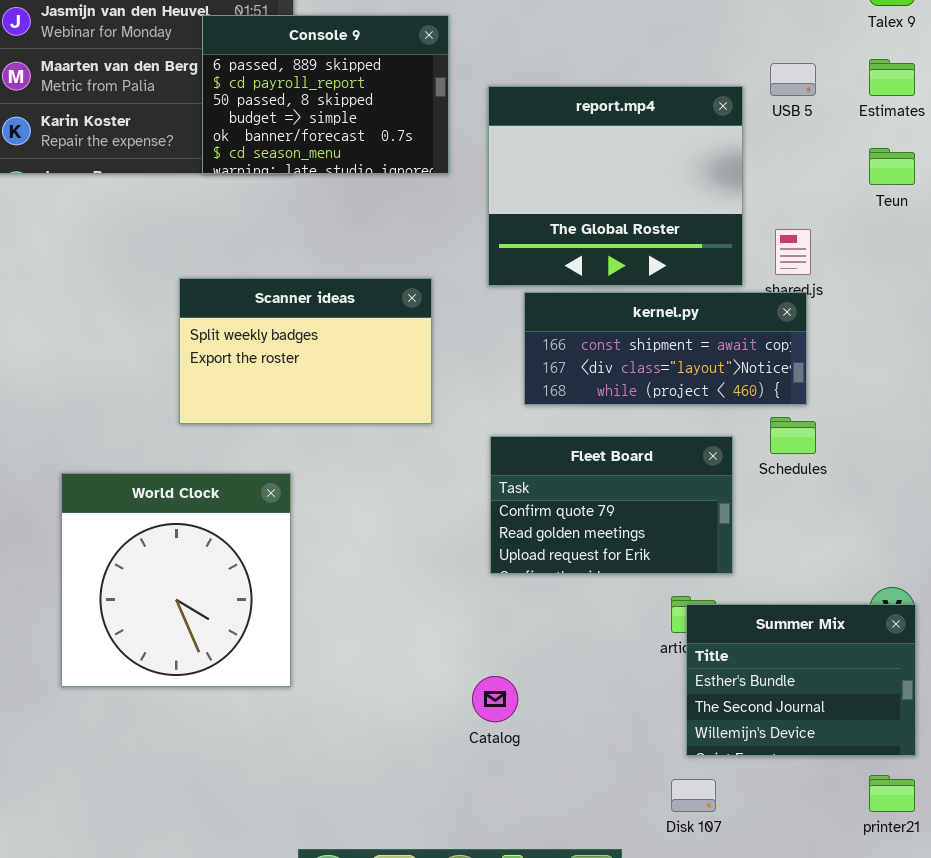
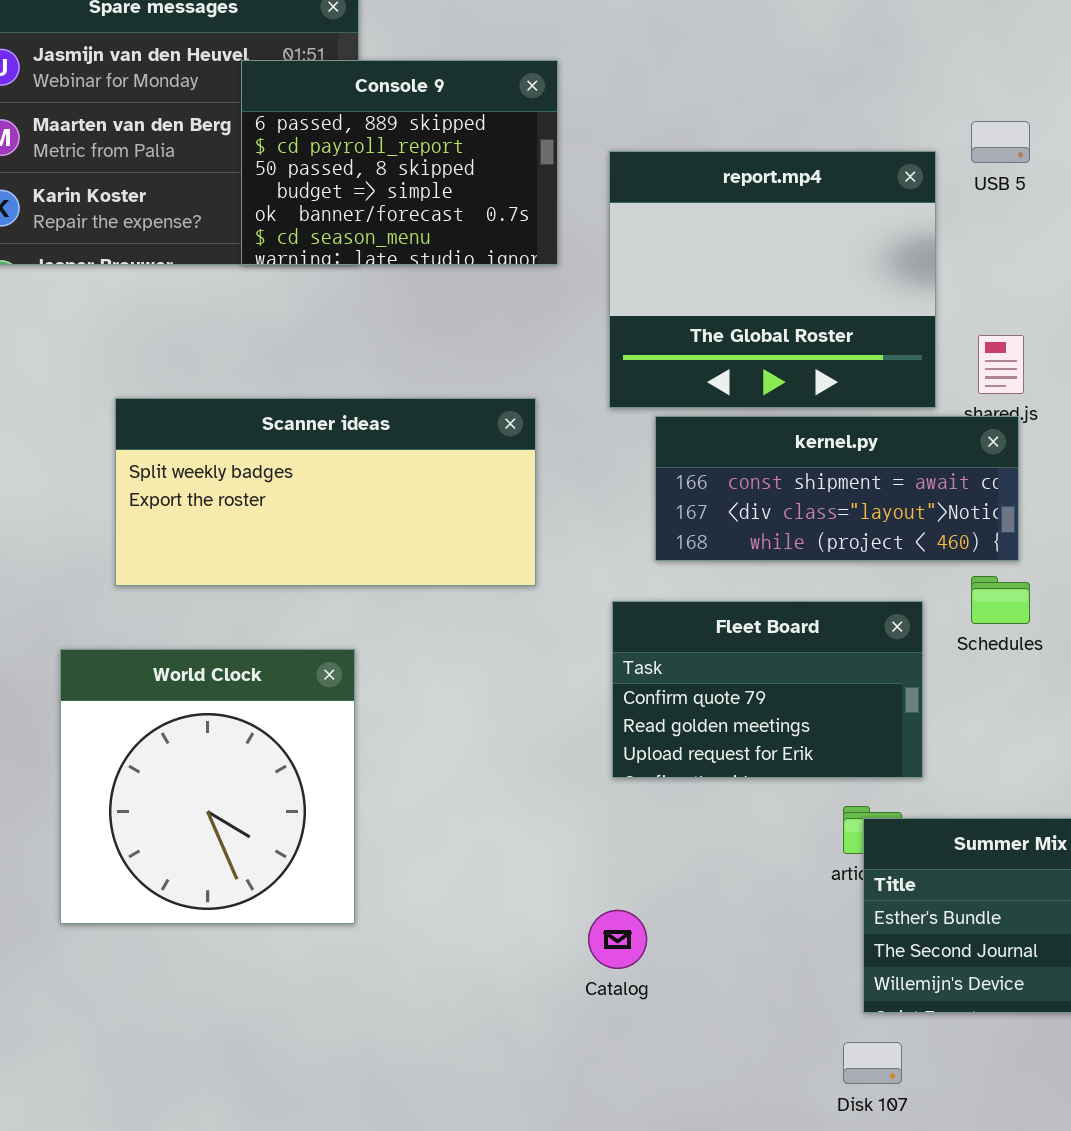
Scanner ideas: [179,278,432,424] -> [115,398,536,586], resized

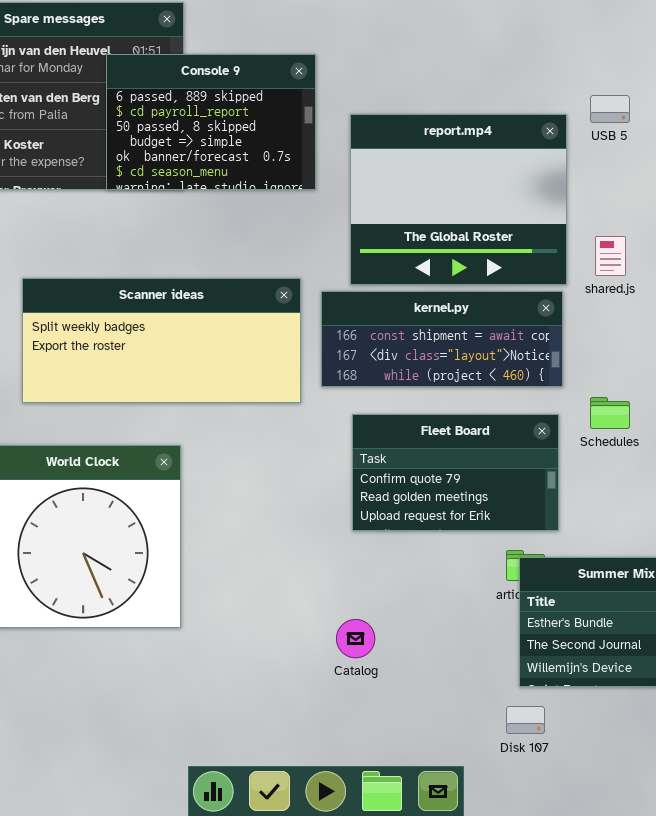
kernel.py: [655,416,1019,561] -> [321,291,563,387], moved

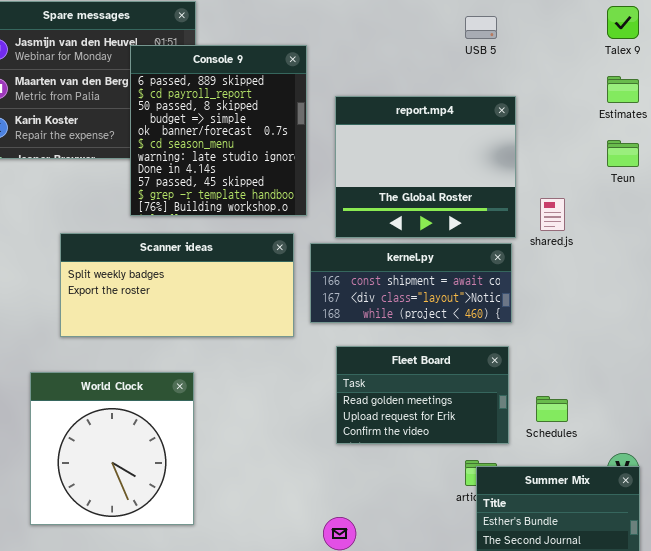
Console 9: [106,54,316,190] -> [130,45,307,216], resized
USB 5: [590,95,630,123] -> [465,16,497,39], moved
Schedules: [590,397,630,429] -> [536,396,568,422], moved
Fleet Board: [352,414,559,531] -> [336,346,509,444], scrolled down 1 row

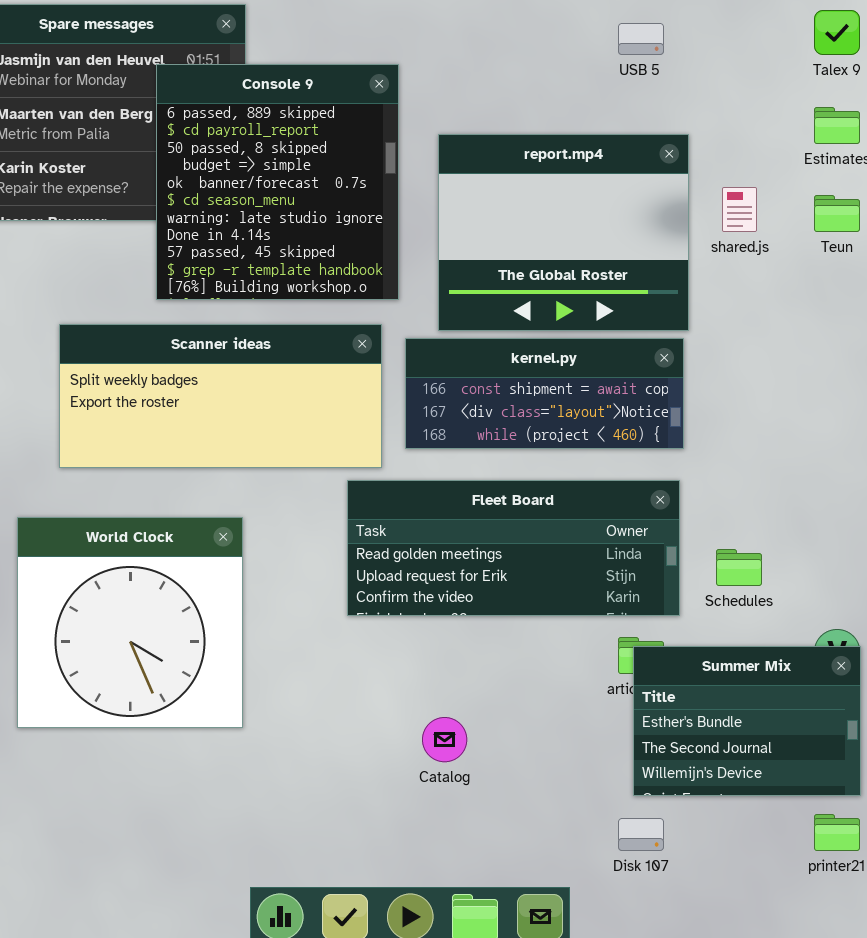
shared.js: [540,198,565,231] -> [722,187,757,232], moved
Fleet Board: [336,346,509,444] -> [347,480,680,616], resized

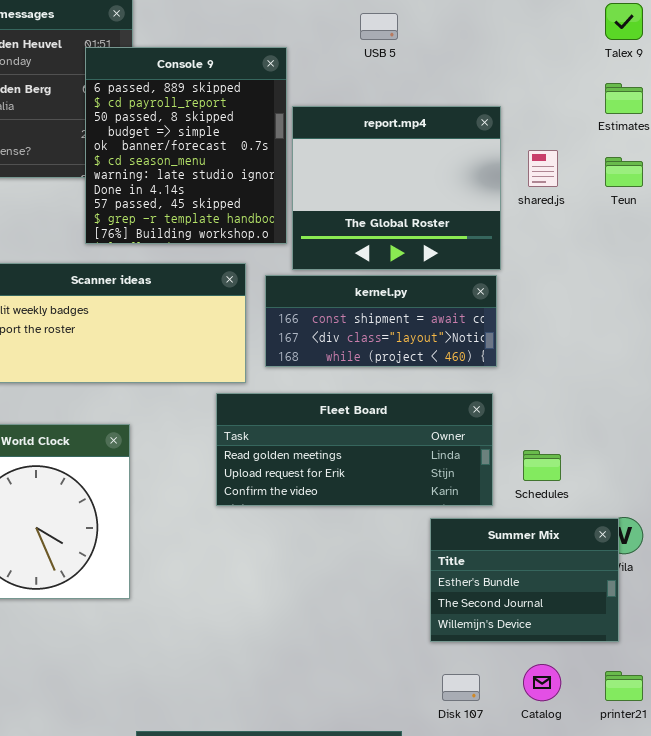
USB 5: [618,23,664,55] -> [360,13,398,40], moved
Console 9: [156,64,399,300] -> [85,47,287,244], moved
Summer Mix: [633,646,861,796] -> [430,518,619,642], moved
Catalog: [422,717,467,762] -> [523,664,561,701], moved

